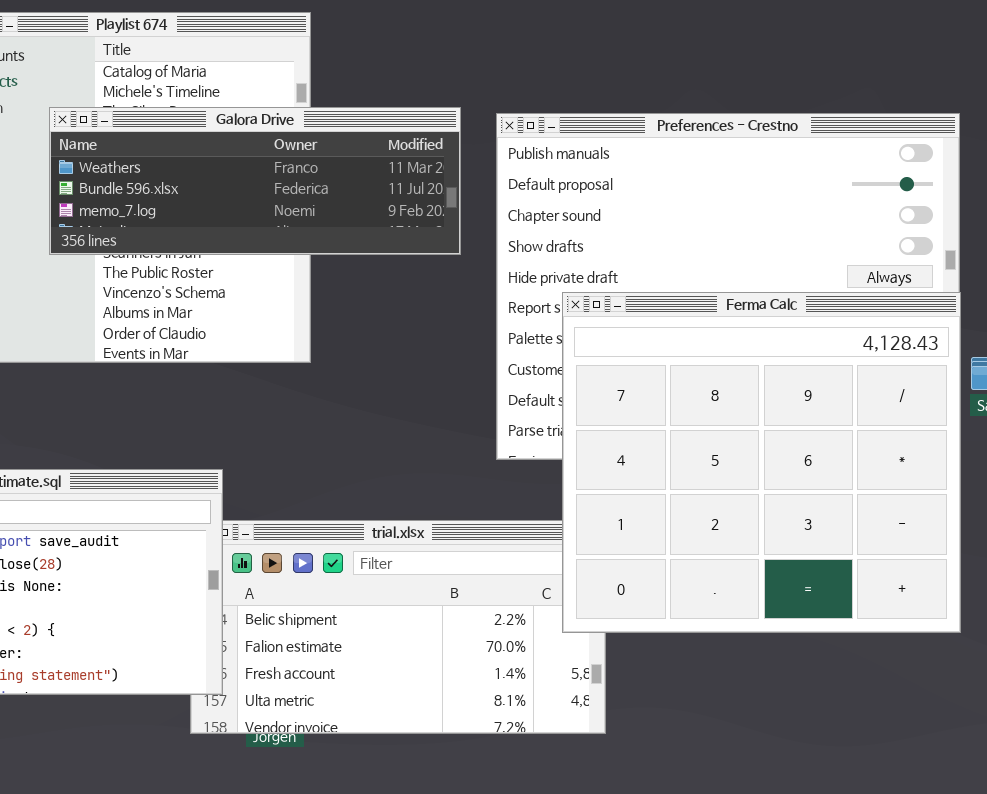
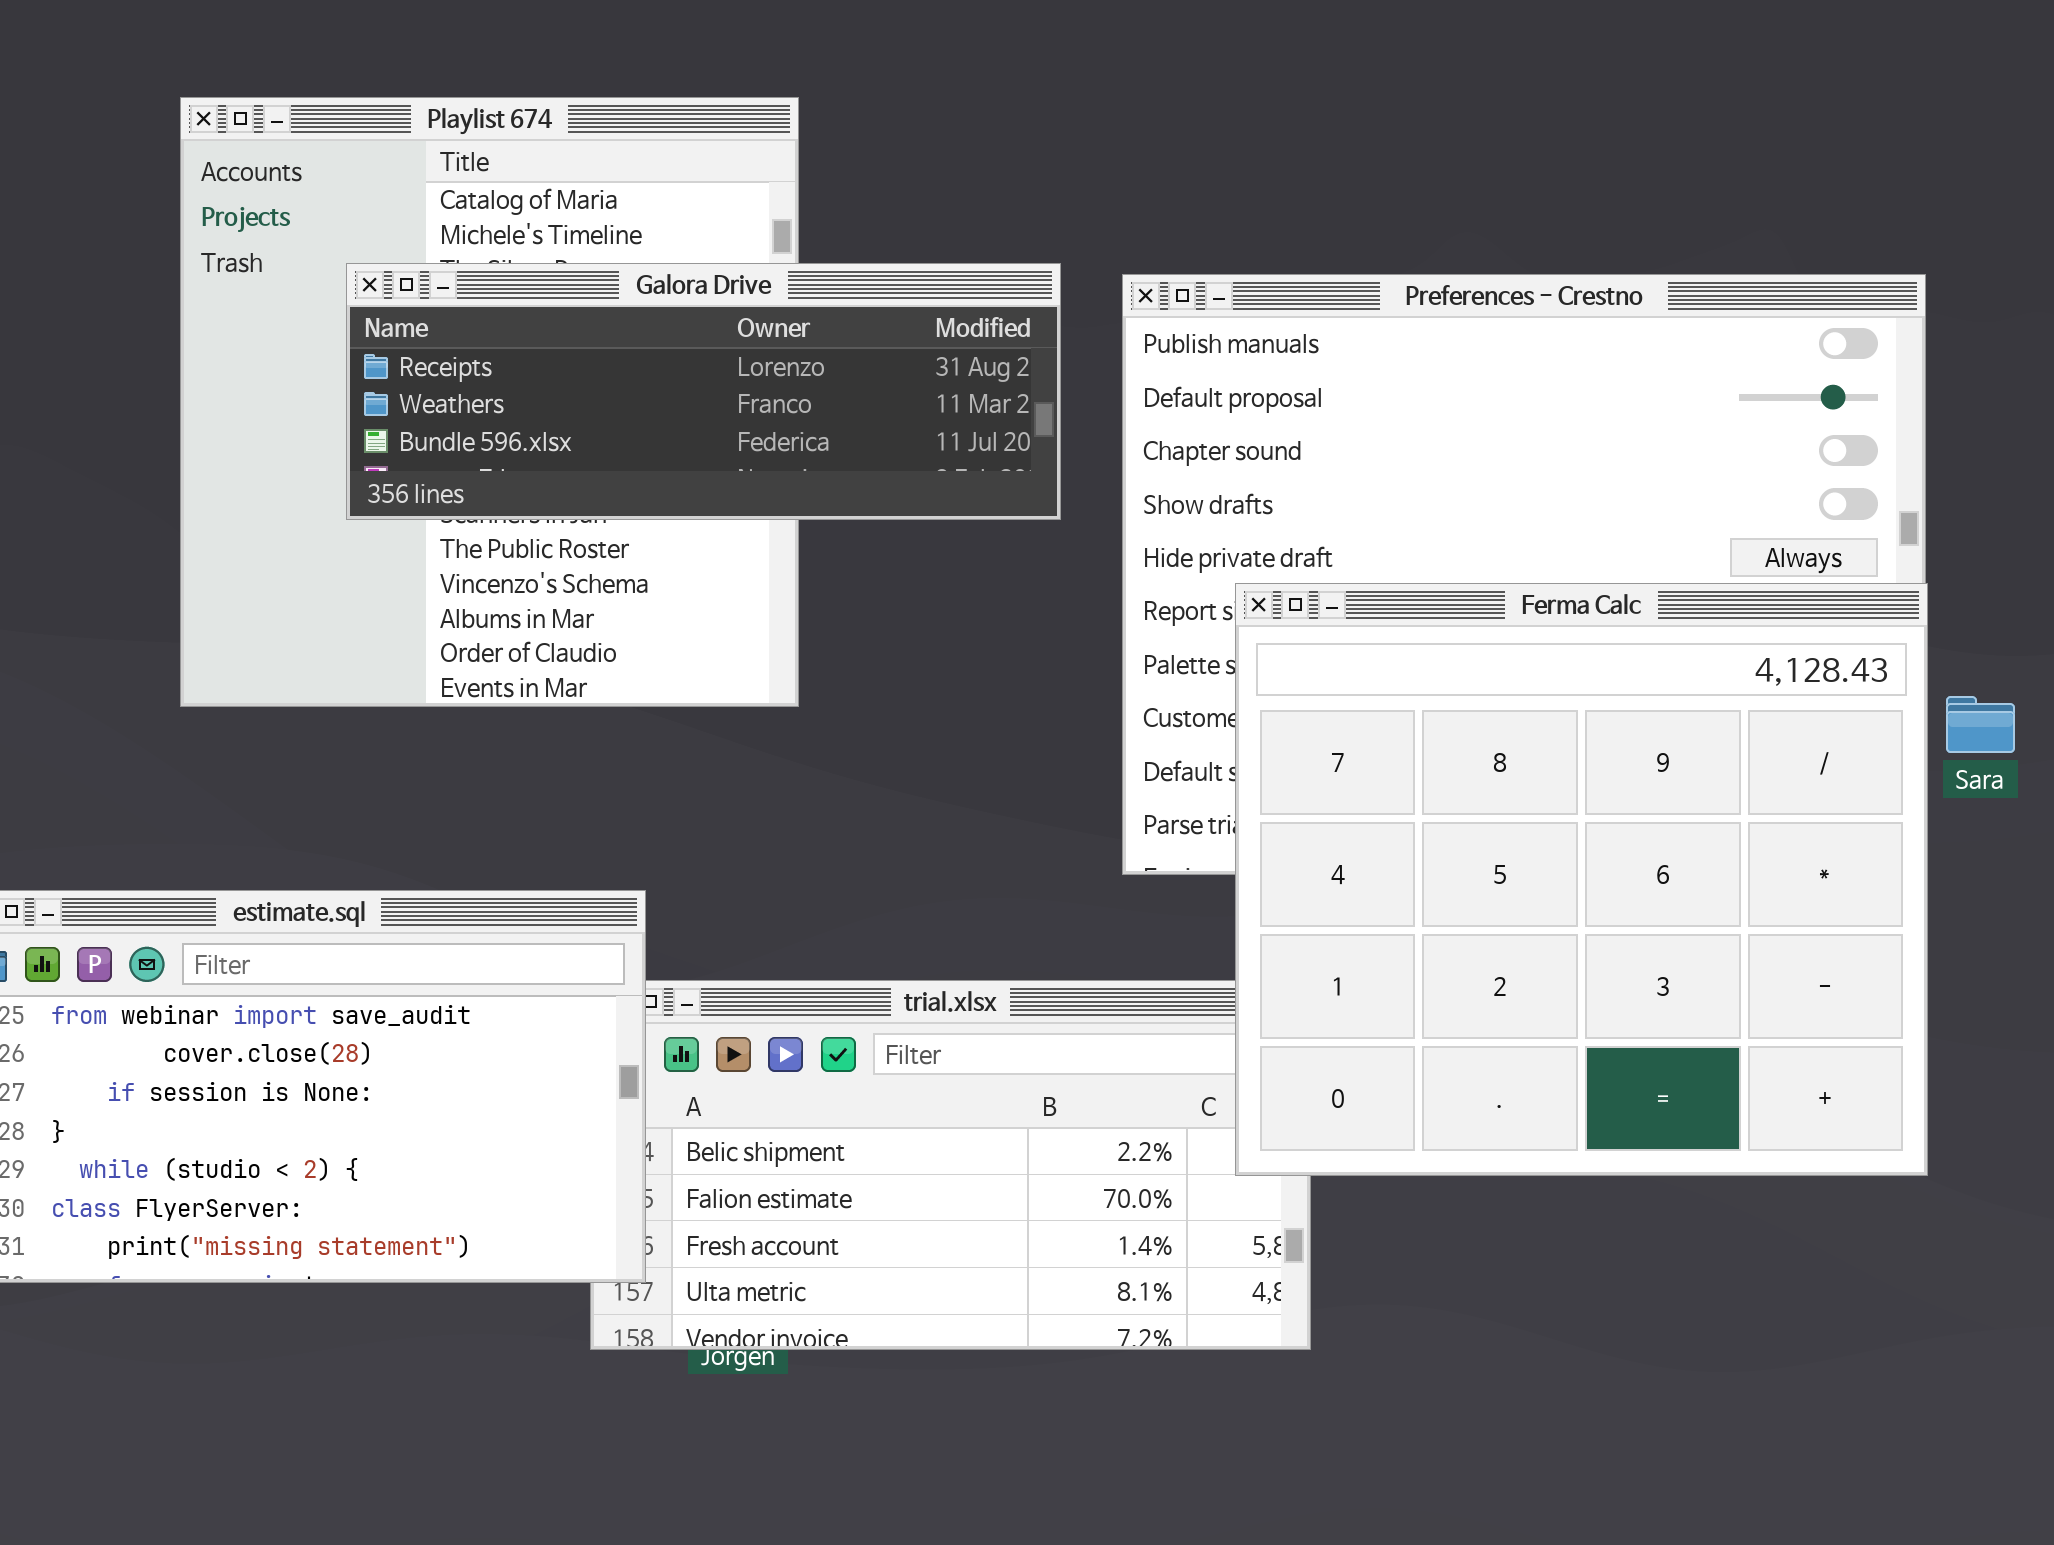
Galora Drive: [49,107,461,255] -> [346,263,1061,520], scrolled up 1 row

